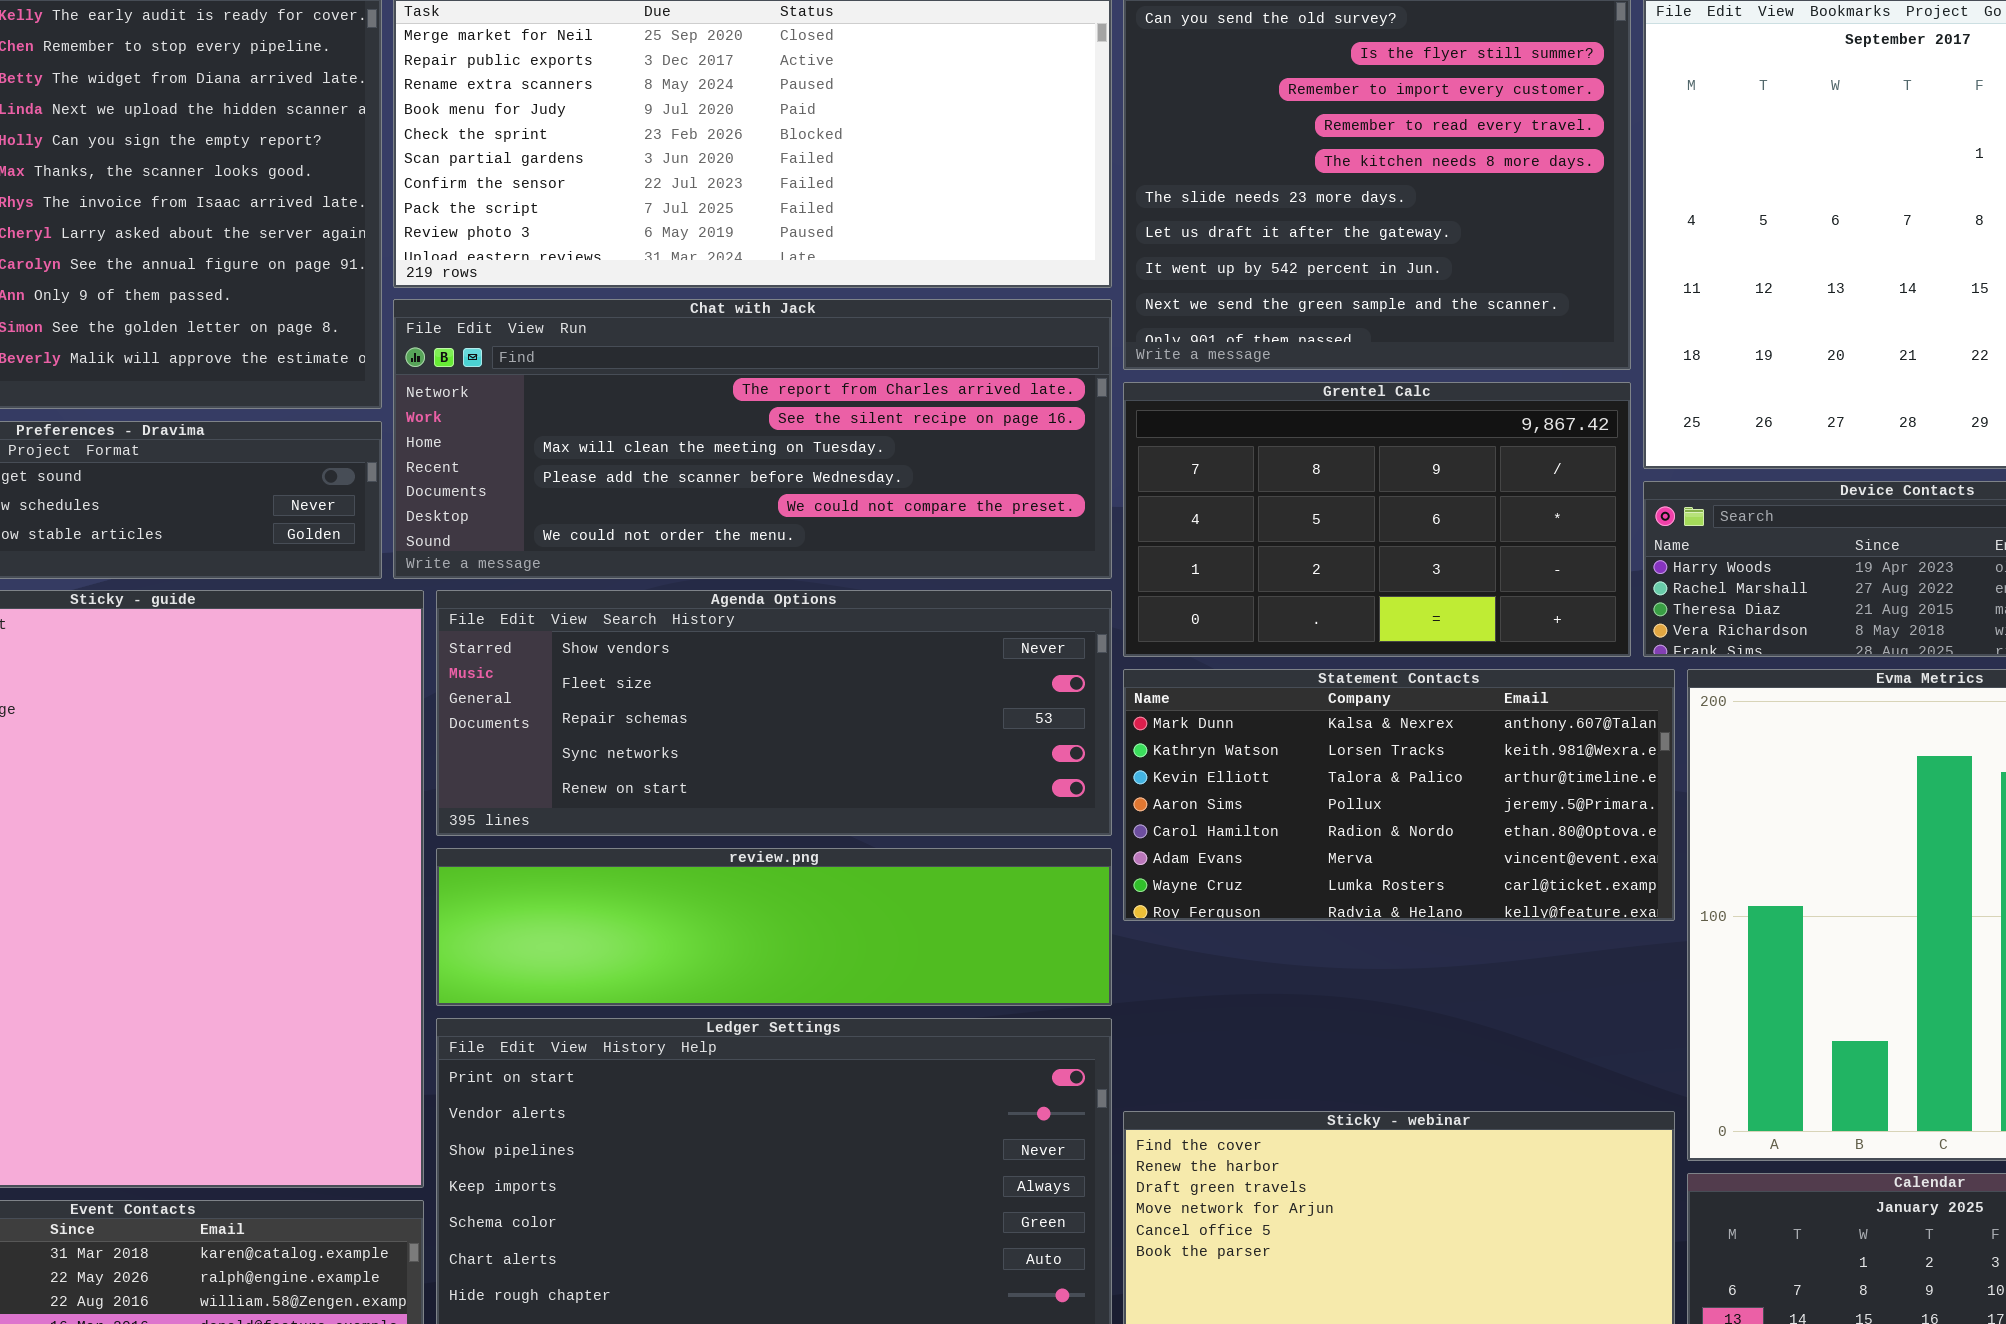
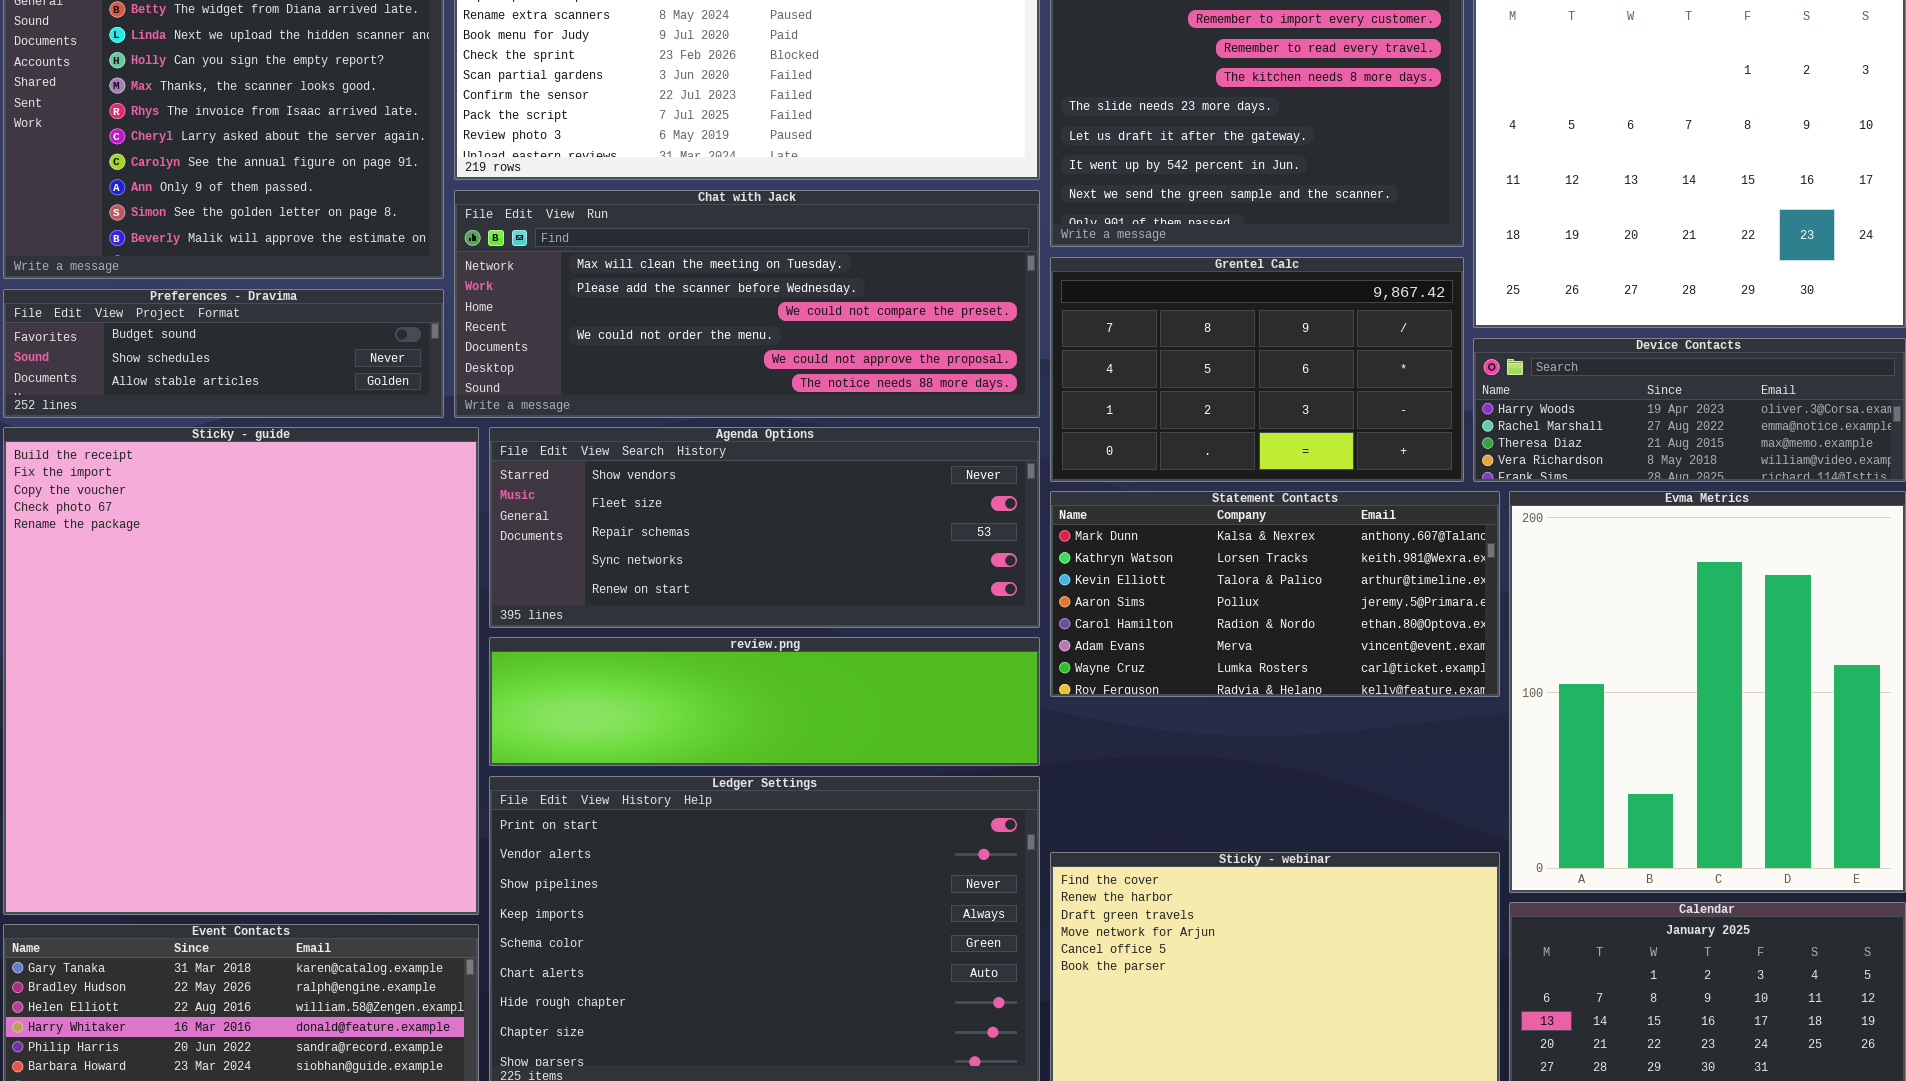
Chat with Jack: [393,299,1112,579] -> [454,190,1040,418], scrolled down 2 rows

